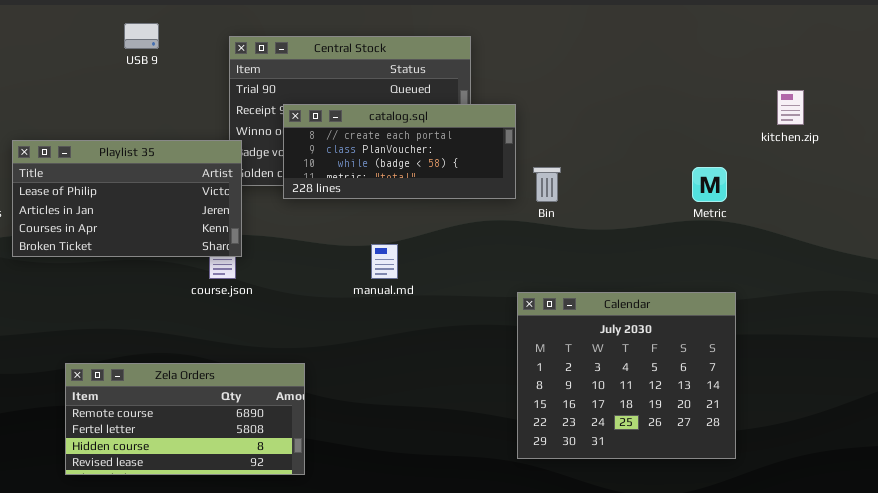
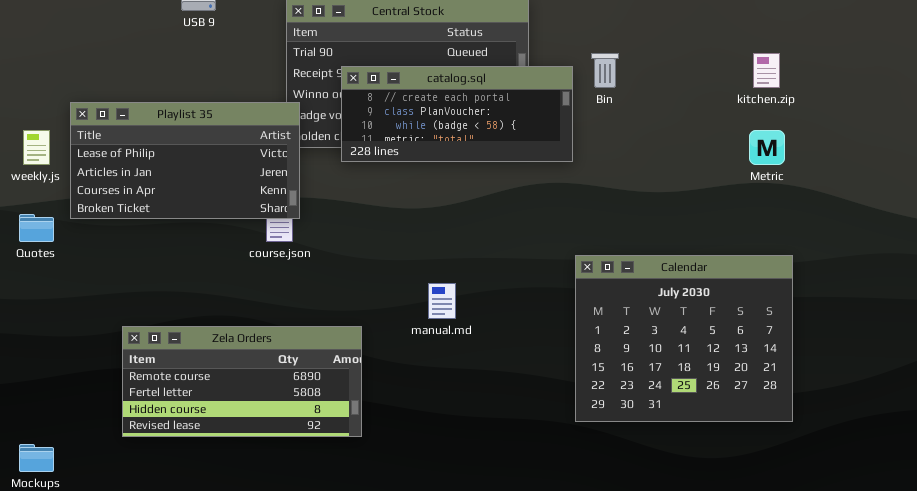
kitchen.zip: [777,90,804,125] -> [753,53,780,88], moved
Bin: [533,167,561,202] -> [591,53,619,88], moved
manual.md: [371,244,398,279] -> [428,283,456,319], moved

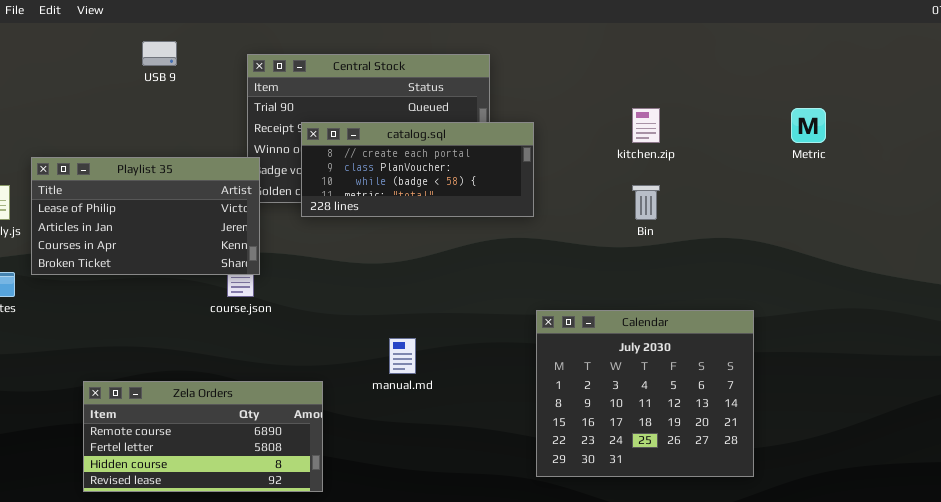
Bin: [591,53,619,88] -> [632,185,660,220], moved
kitchen.zip: [753,53,780,88] -> [632,108,660,143], moved
Metric: [749,130,785,165] -> [791,108,826,143], moved

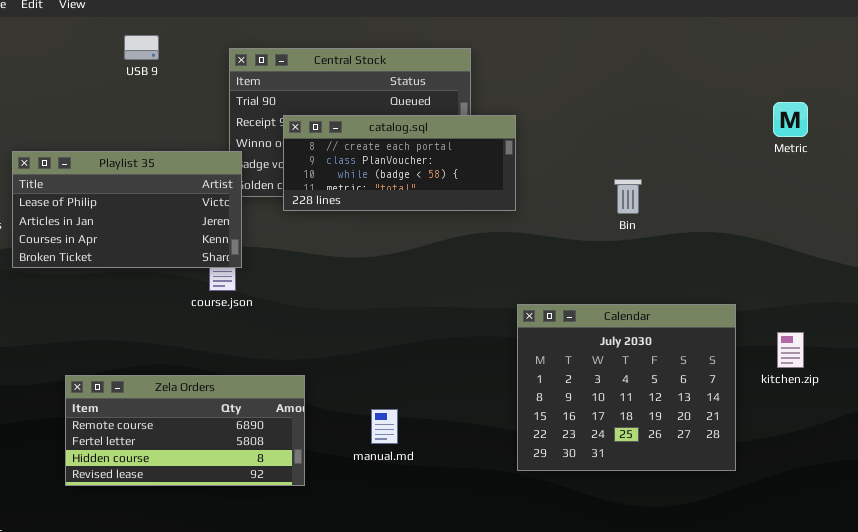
kitchen.zip: [632,108,660,143] -> [777,332,804,368], moved
manual.md: [389,338,416,374] -> [371,409,398,444], moved

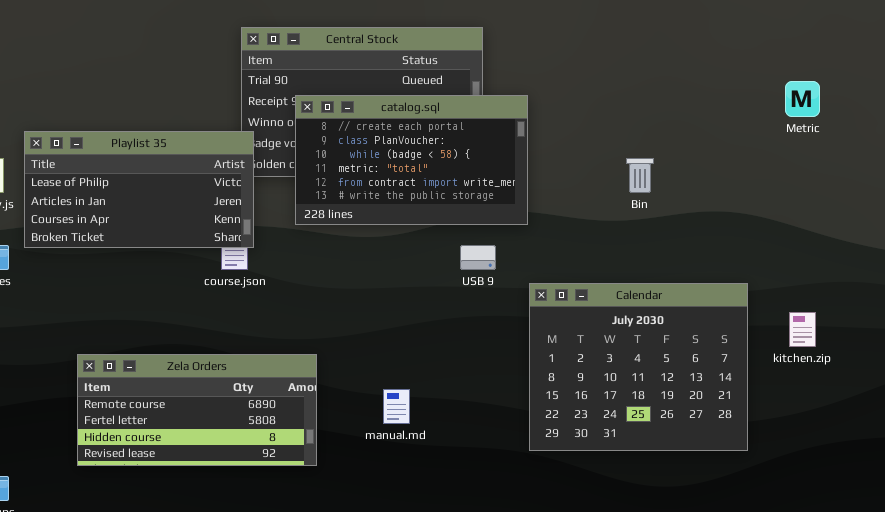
USB 9: [124,35,159,60] -> [460,245,496,270], moved
catalog.sql: [283,115,516,211] -> [295,95,528,225], resized

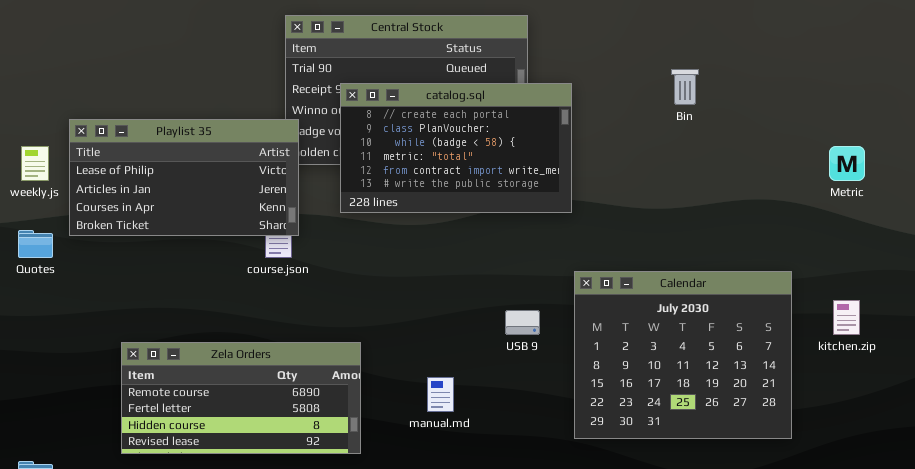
Metric: [785,81,820,117] -> [829,146,865,181], moved
Bin: [626,158,654,193] -> [671,69,699,105], moved
USB 9: [460,245,496,270] -> [505,310,540,335], moved

